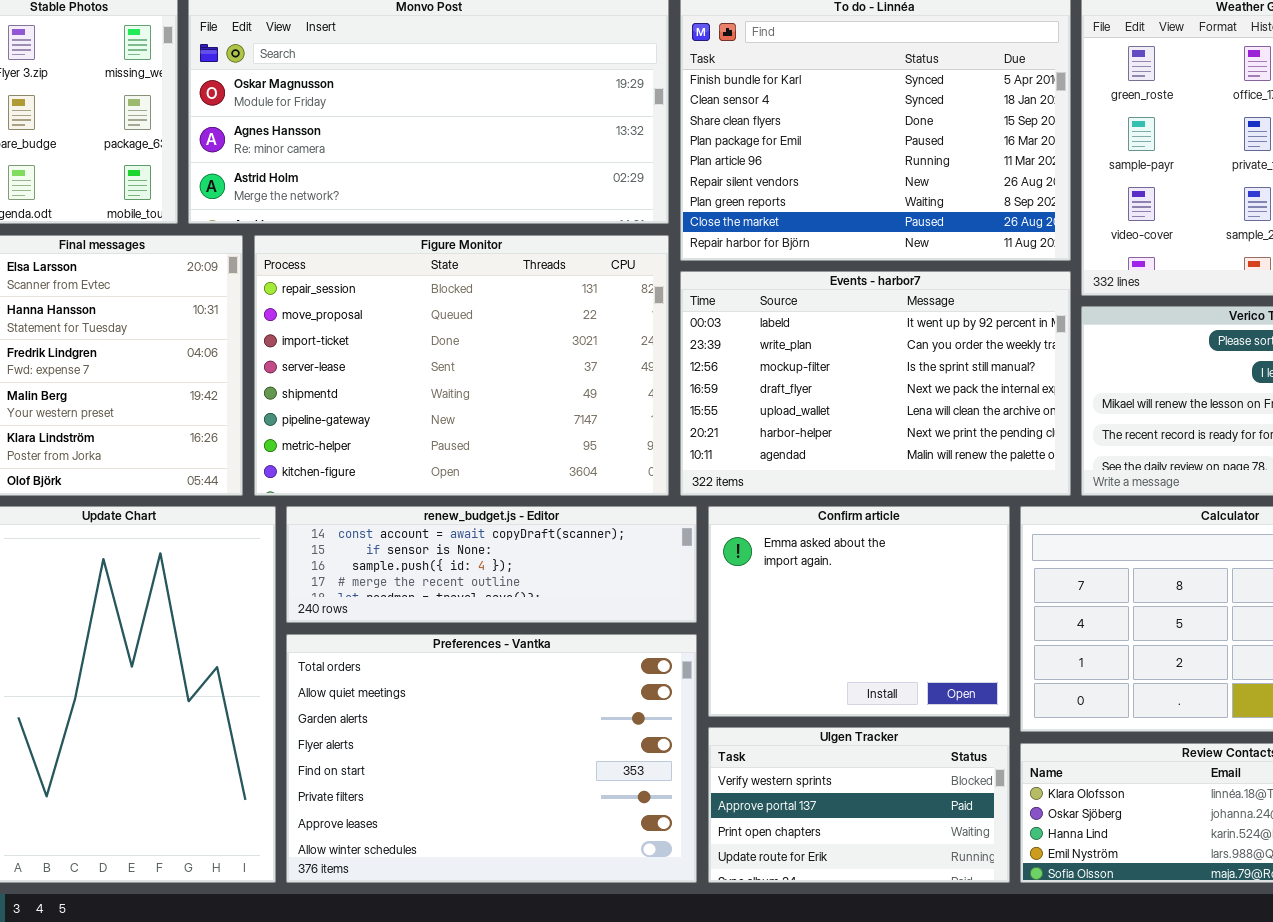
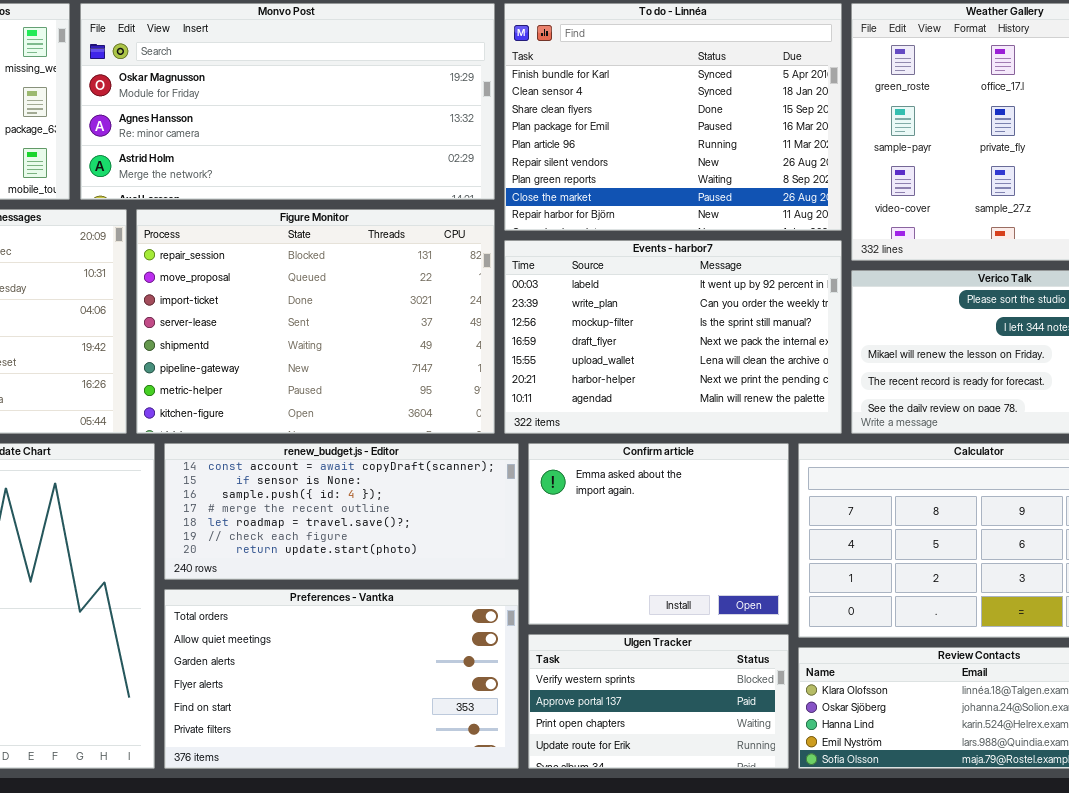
renew_budget.js - Editor: [286,506,697,623] -> [164,443,519,580], resized
Preferences - Vantka: [286,634,697,883] -> [164,589,519,769], resized

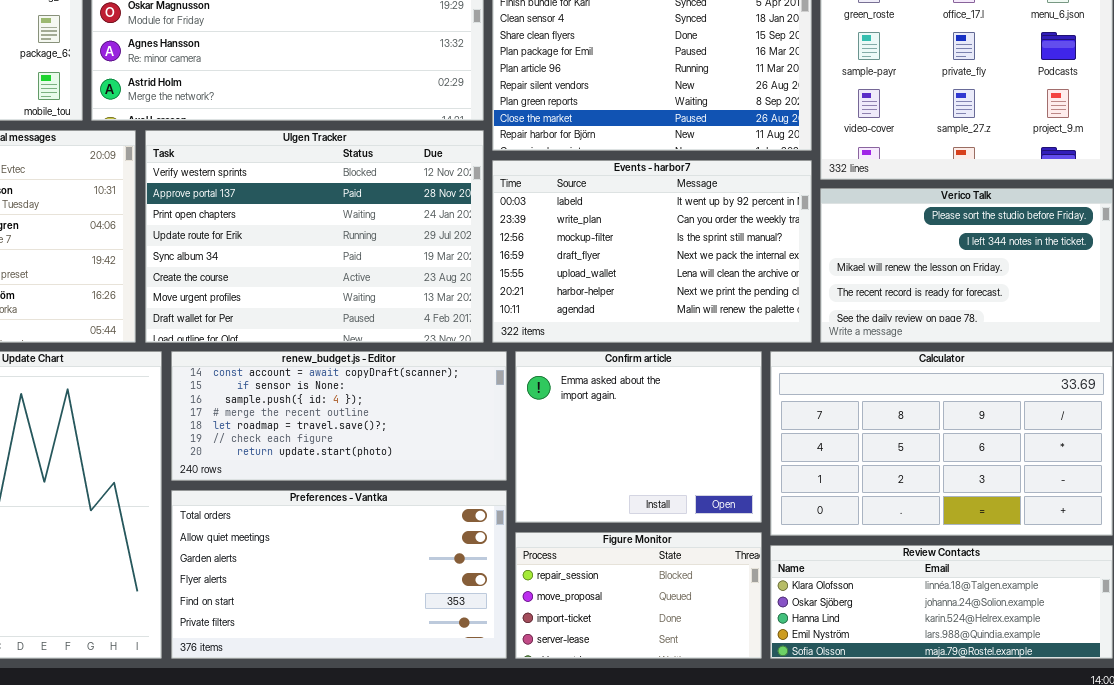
Figure Monitor: [136,209,495,434] -> [515,532,762,659], moved, resized
Ulgen Tracker: [528,634,789,769] -> [145,130,484,343], moved, resized

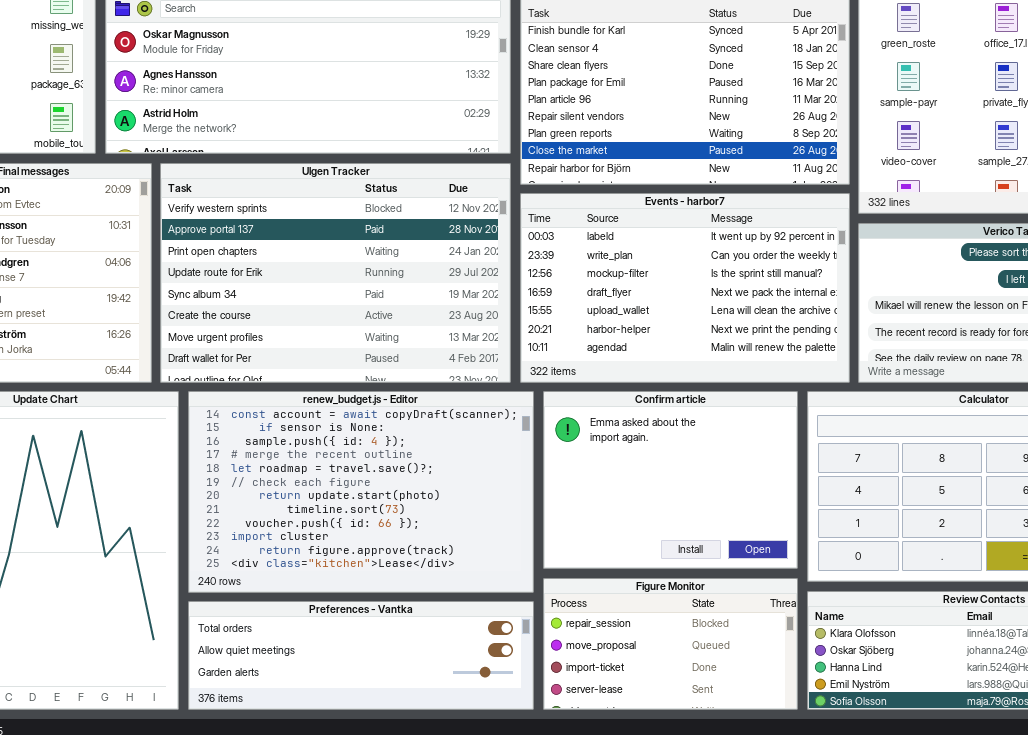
renew_budget.js - Editor: [171,351,507,481] -> [188,391,534,593], resized
Preferences - Vantka: [171,490,507,659] -> [188,601,534,710], resized

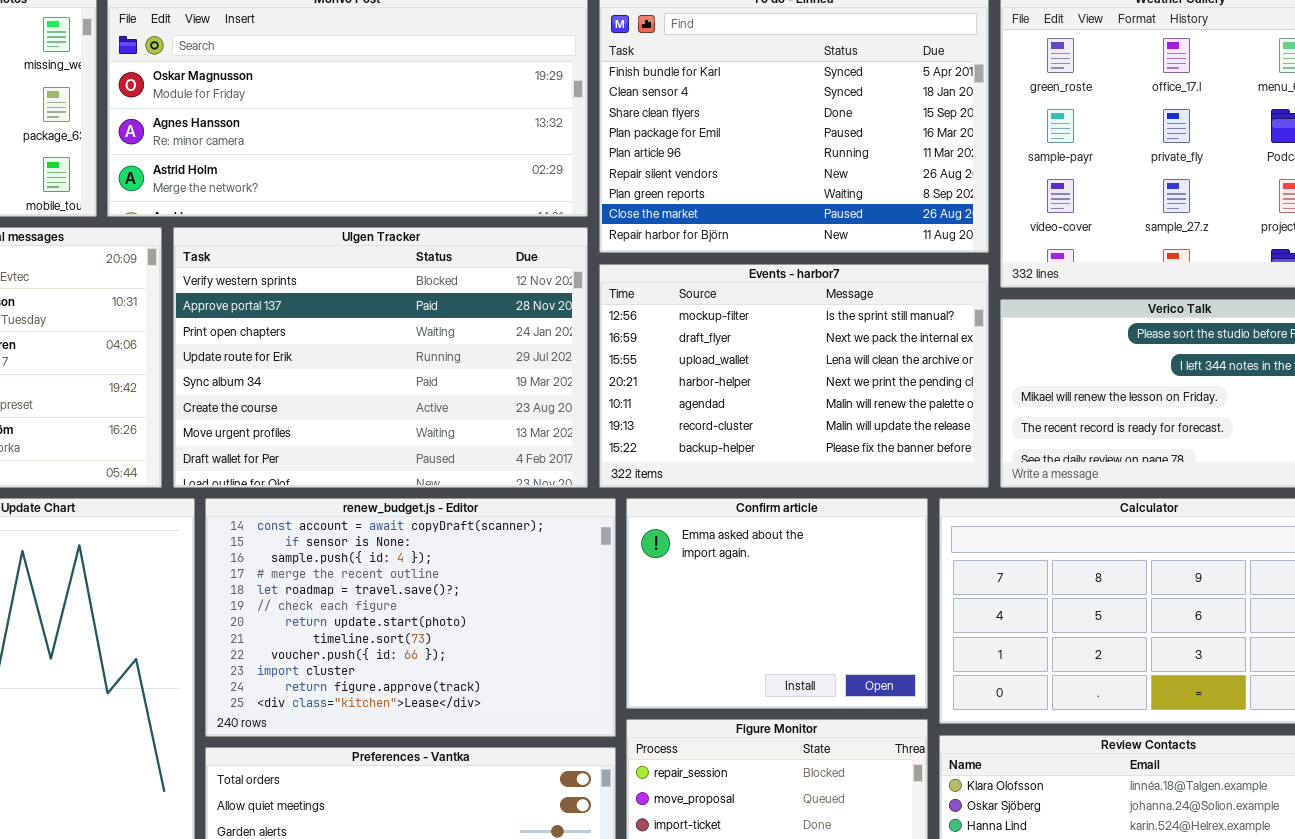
Events - harbor7: [520,193,850,383] -> [599,264,989,488], scrolled down 2 rows

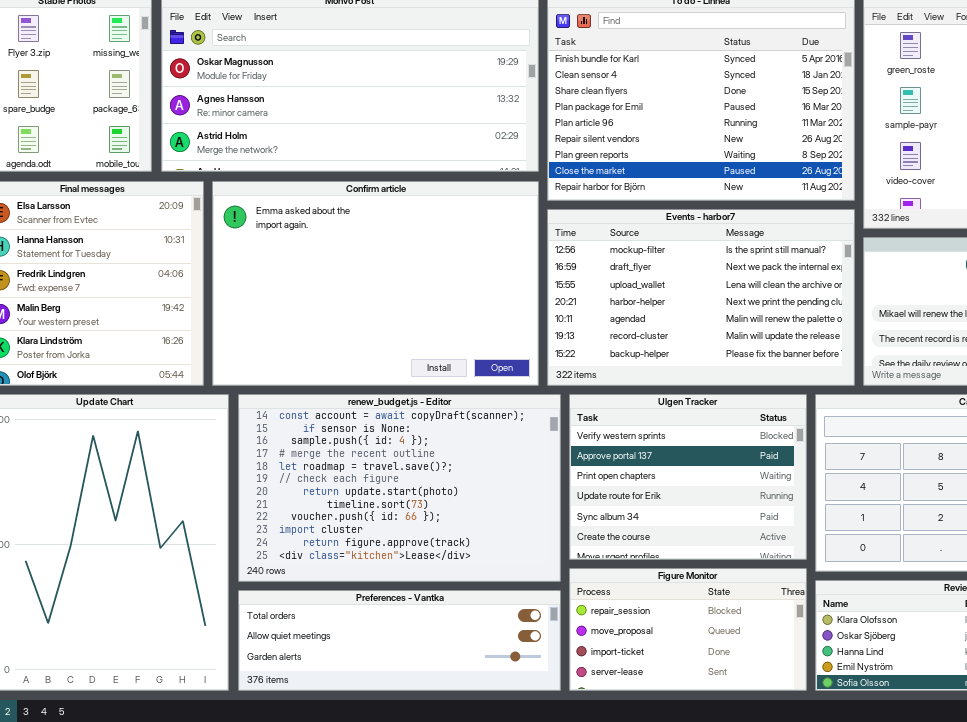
Ulgen Tracker: [173,227,588,488] -> [569,394,807,560], moved, resized
Confirm article: [626,498,928,709] -> [212,181,539,386], moved, resized

